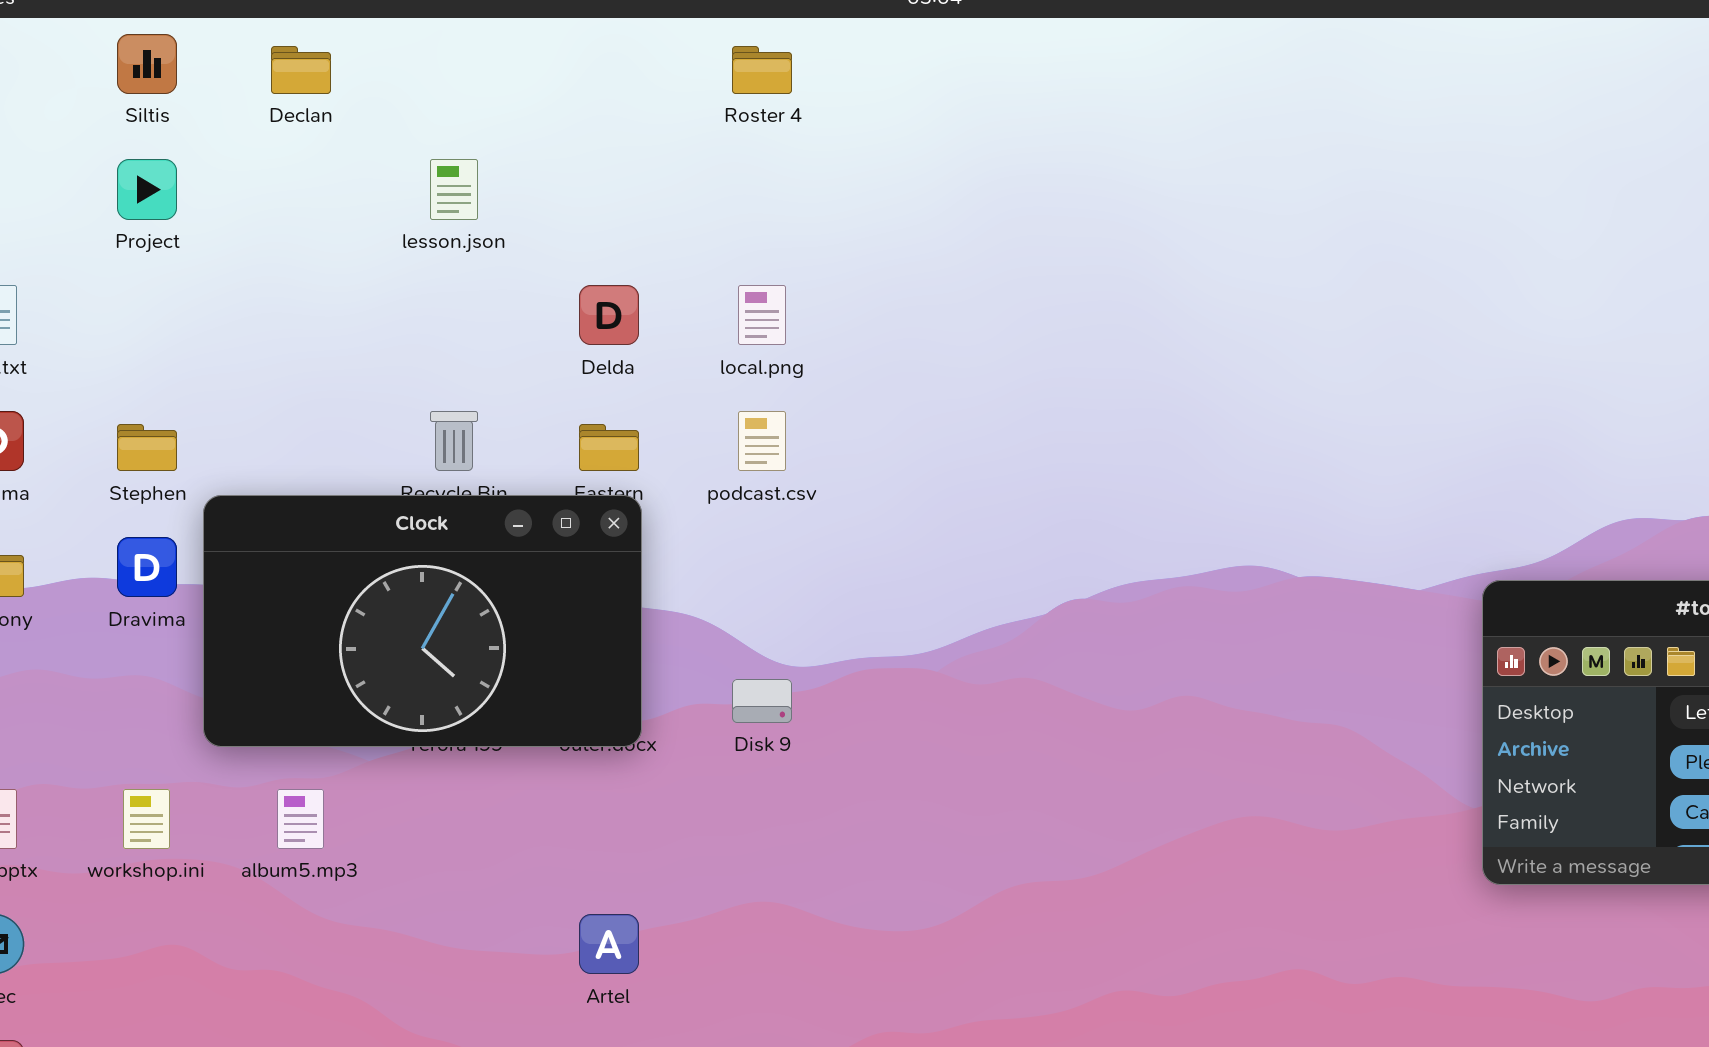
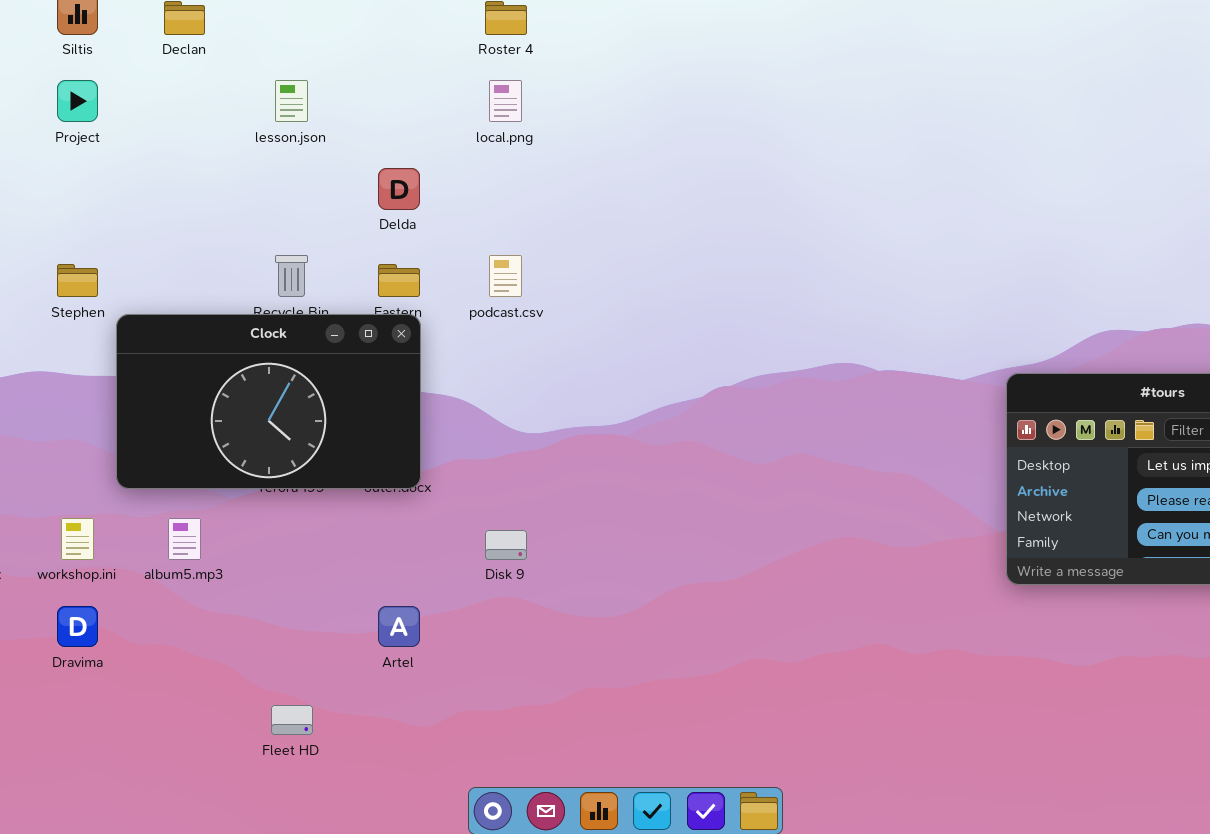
local.png: [738,285,786,345] -> [489,80,522,122], moved
Dravima: [117,537,177,597] -> [57,606,98,647], moved
Disk 9: [732,679,792,723] -> [485,530,527,560], moved

